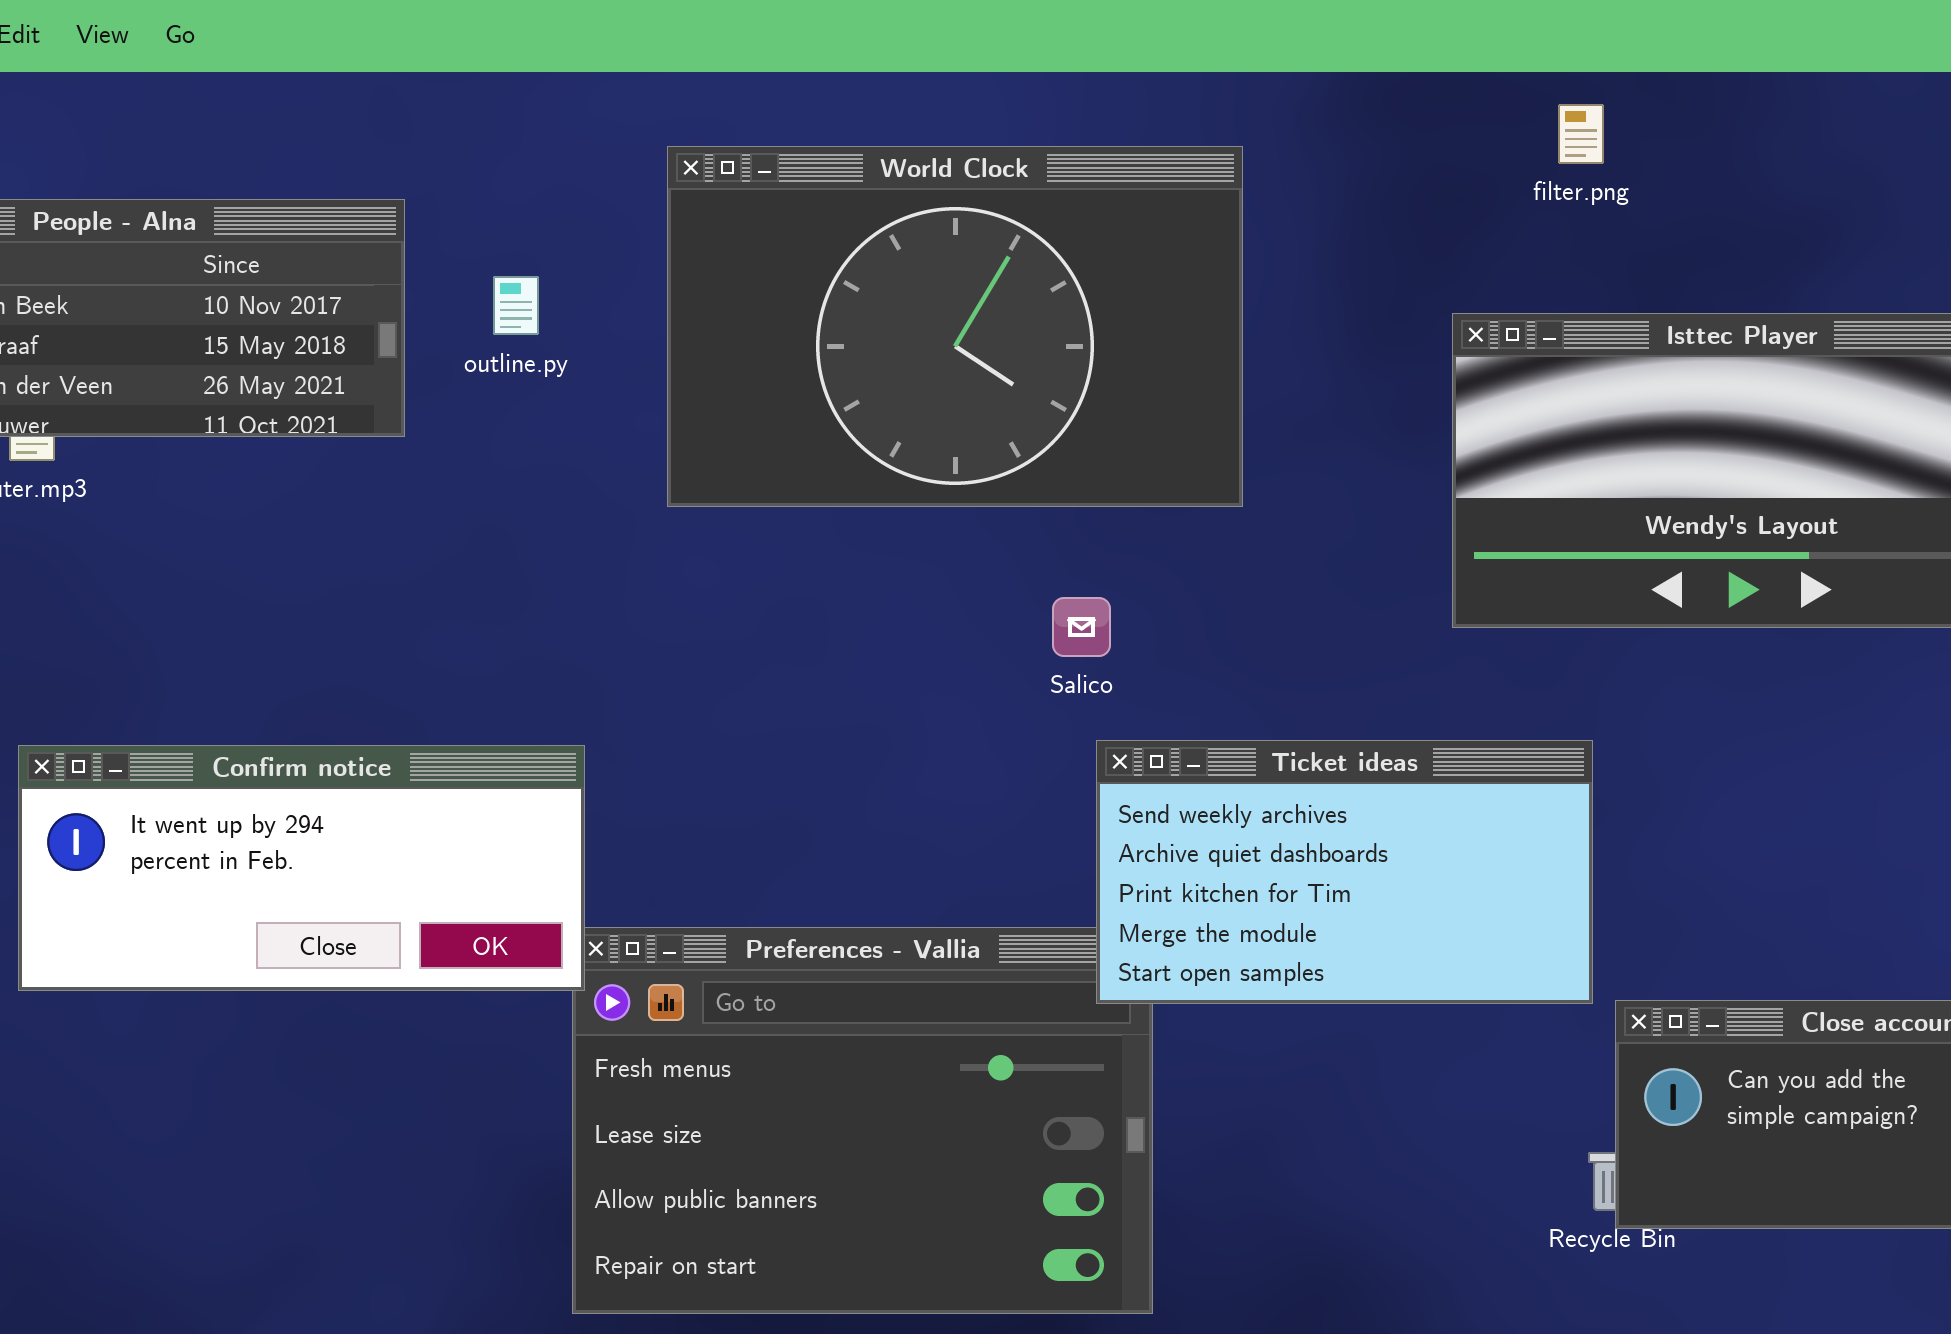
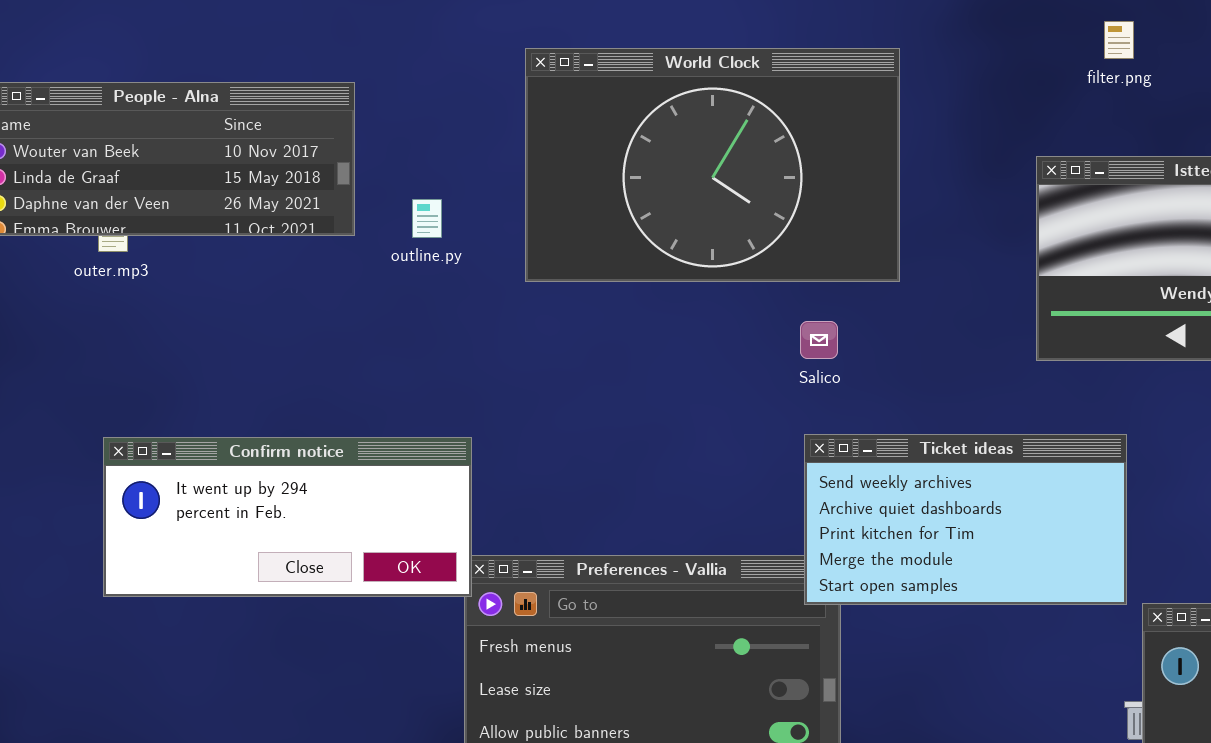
outline.py: [493,276,539,335] -> [412,199,442,238], moved
Salico: [1052,597,1111,657] -> [800,321,838,359], moved

